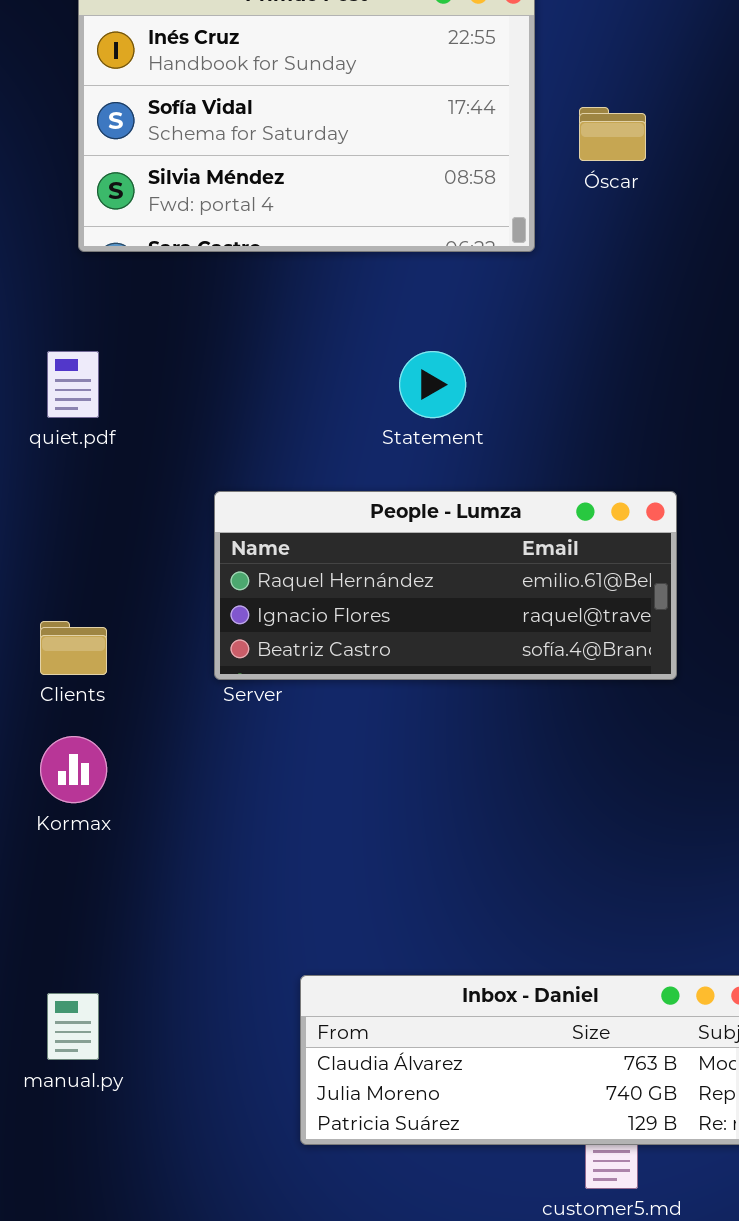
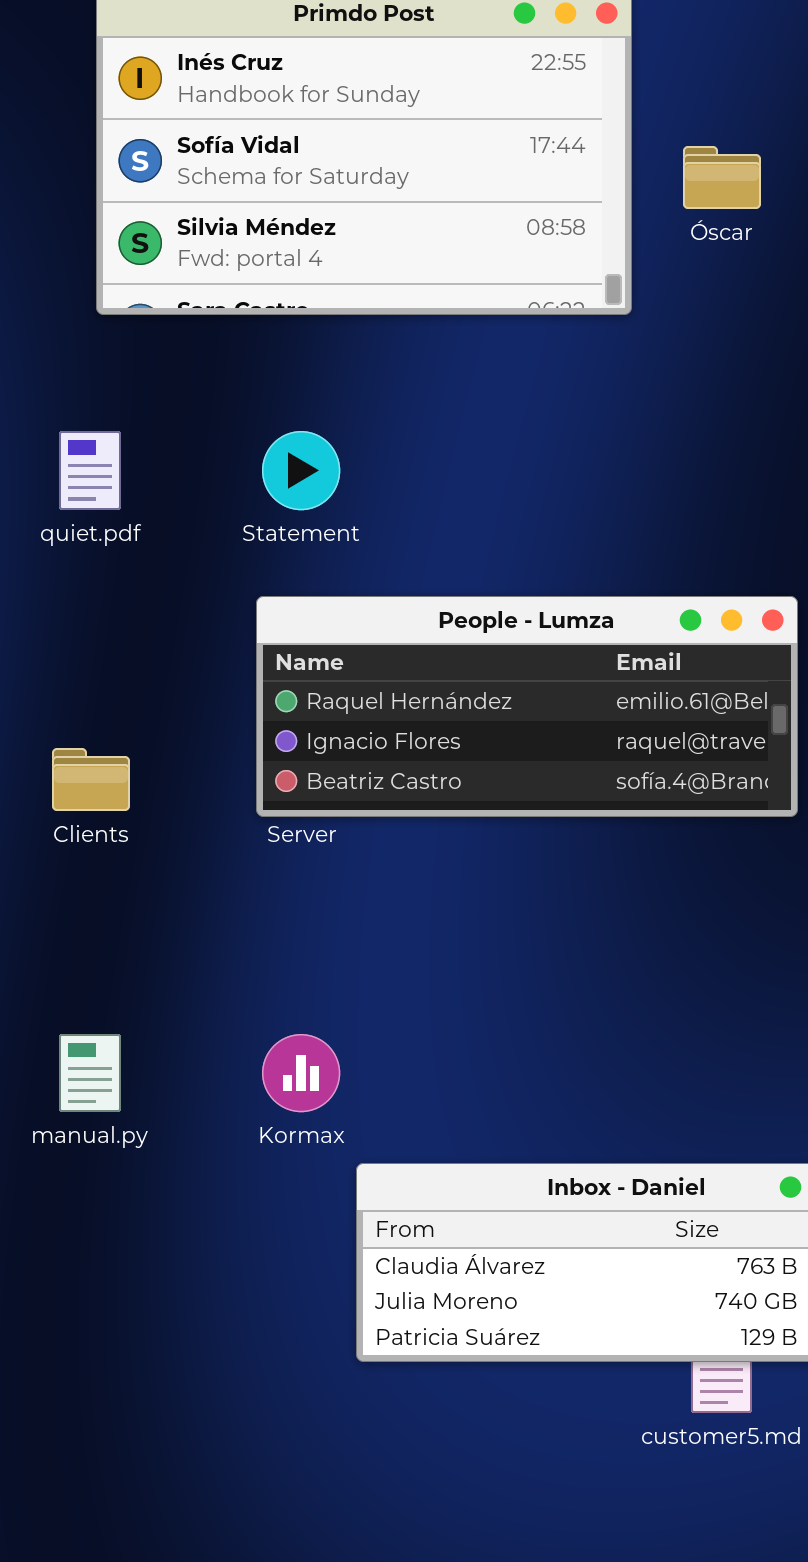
Statement: [399,351,466,418] -> [262,431,340,510], moved
Kormax: [40,736,107,803] -> [262,1034,340,1112], moved
manual.py: [47,993,99,1060] -> [59,1034,121,1112], moved

